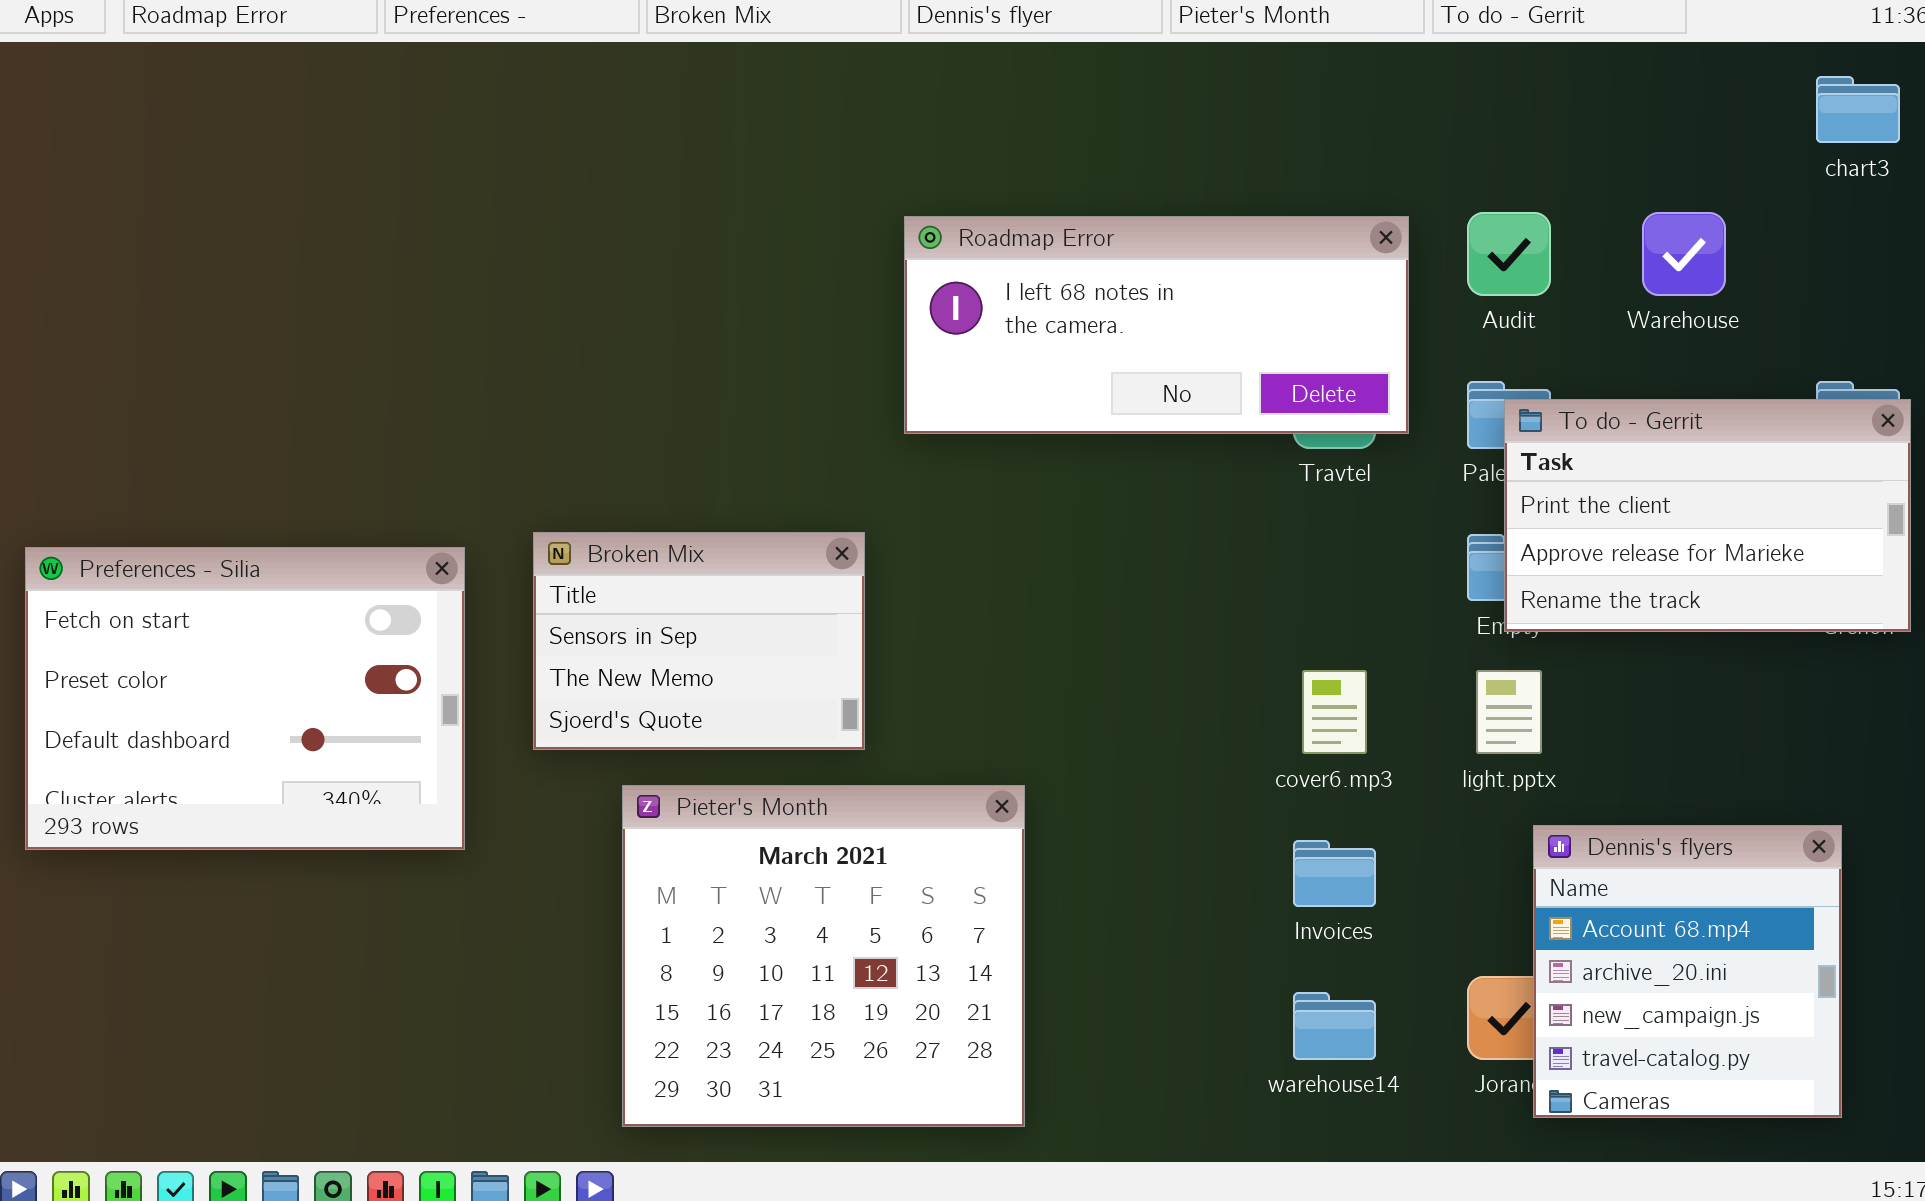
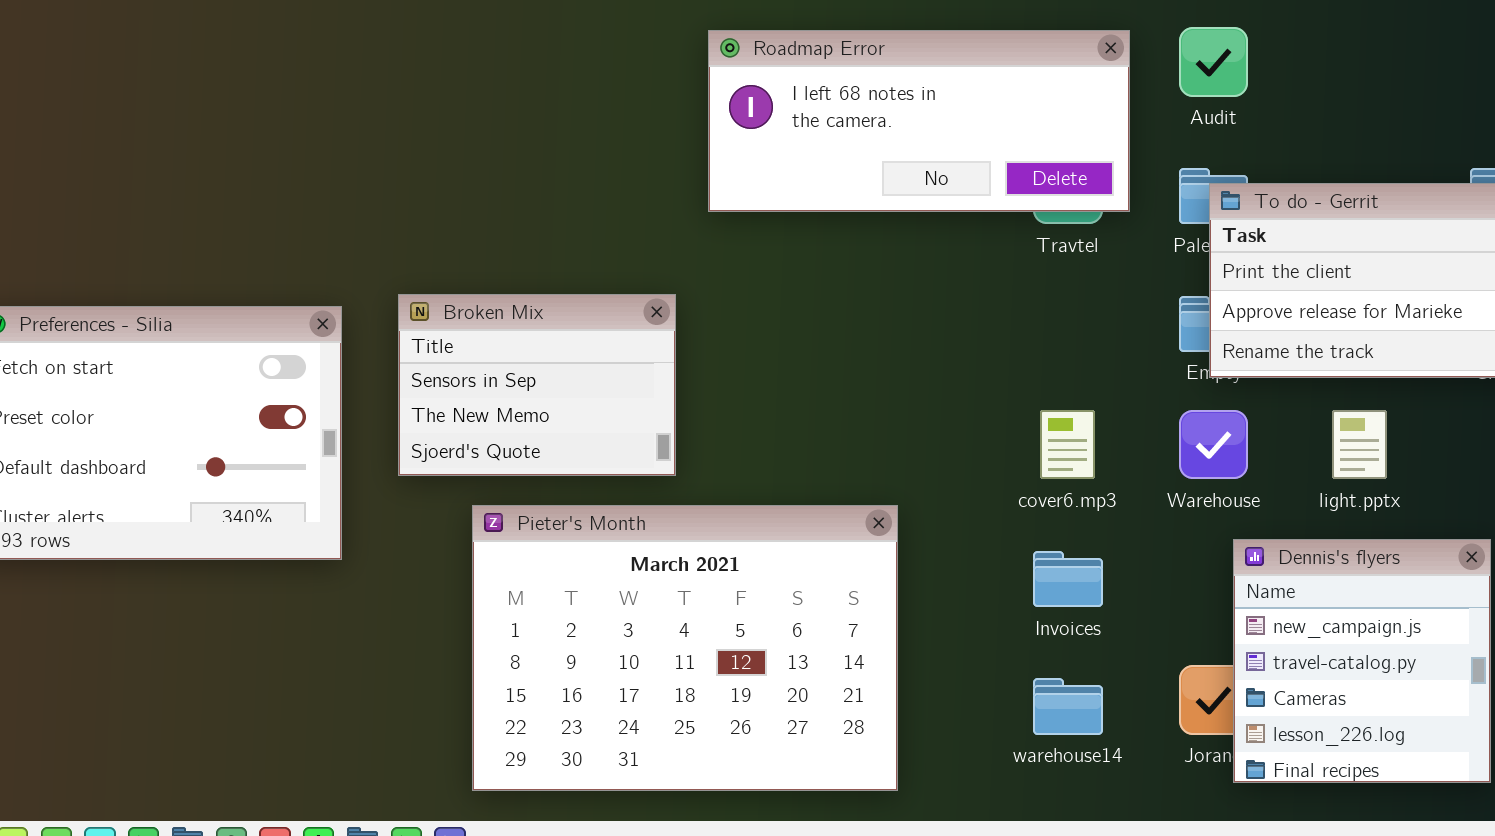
Warehouse: [1642,212,1726,296] -> [1179,410,1248,479], moved
light.pptx: [1476,670,1542,754] -> [1332,410,1387,479], moved
Pieter's Month: [622,785,1025,1127] -> [472,505,898,791], resized
Dennis's flyers: [1533,825,1842,1118] -> [1233,539,1491,783], scrolled down 2 rows

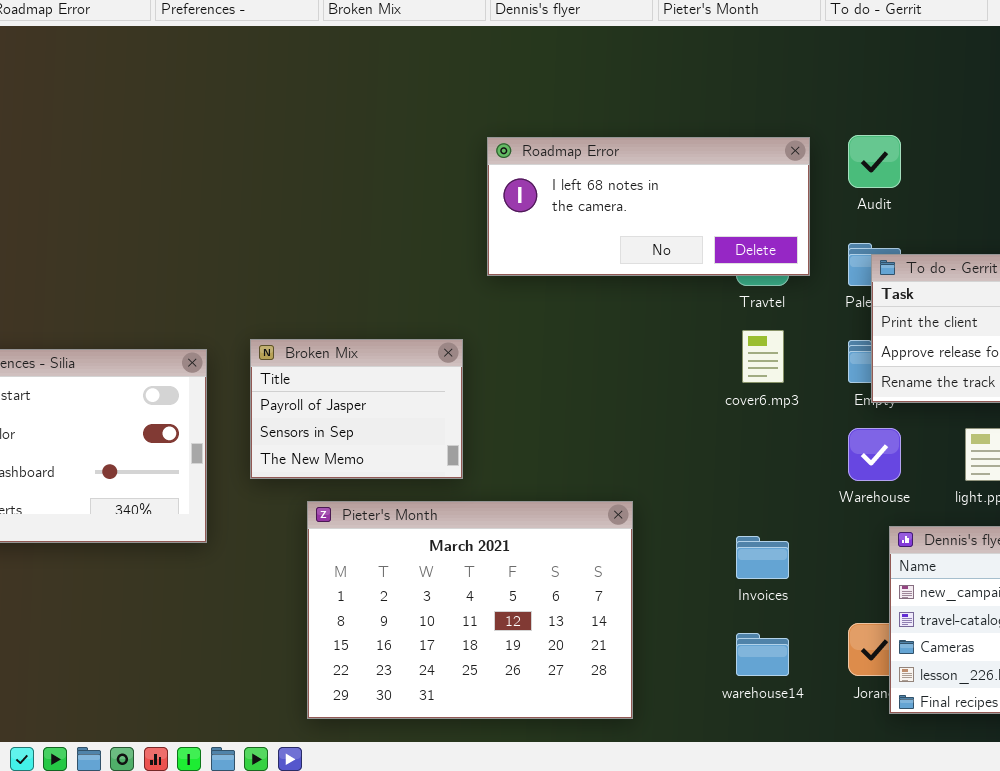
Broken Mix: [398,294,676,476] -> [250,339,463,479], scrolled up 1 row
cover6.mp3: [1040,410,1095,479] -> [742,330,784,383], moved

